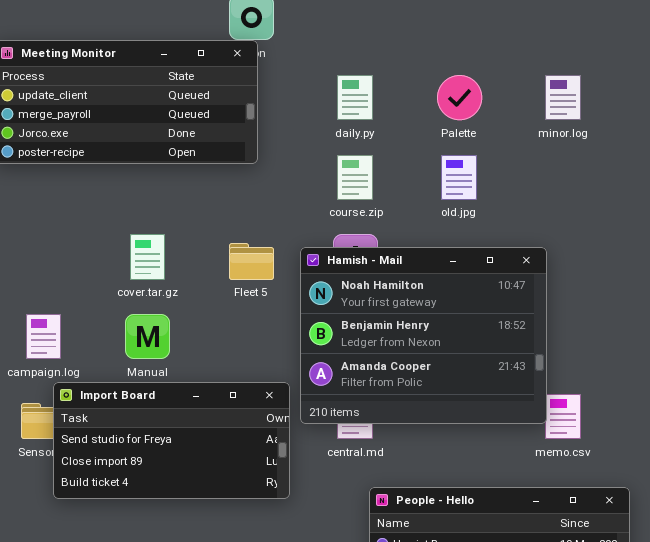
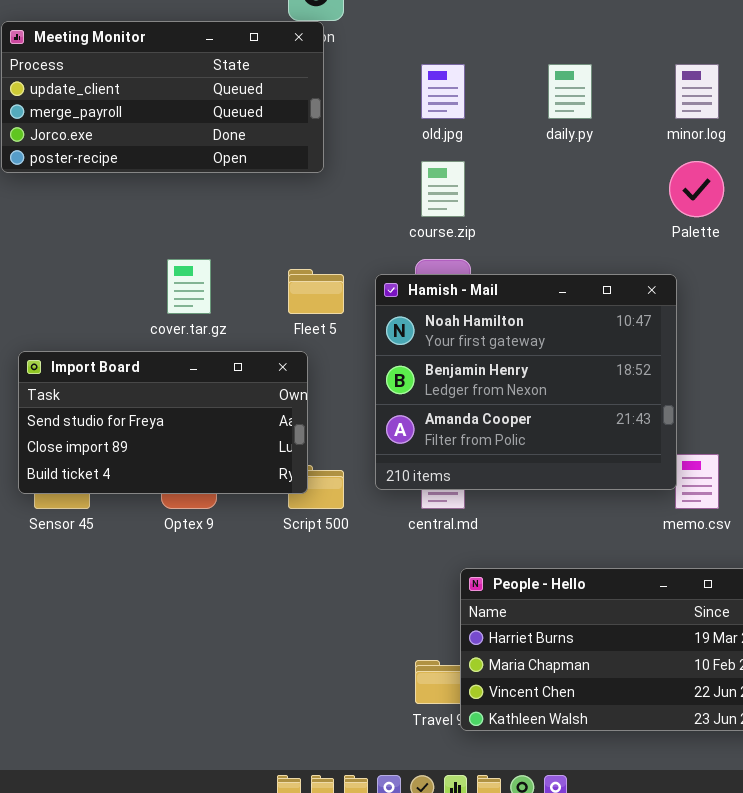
daily.py: [337,75,373,120] -> [548,64,592,119], moved
Palette: [437,75,482,120] -> [669,161,724,217], moved
old.jpg: [441,155,477,200] -> [421,64,465,119], moved
Import Board: [53,382,290,499] -> [18,351,308,494], moved

